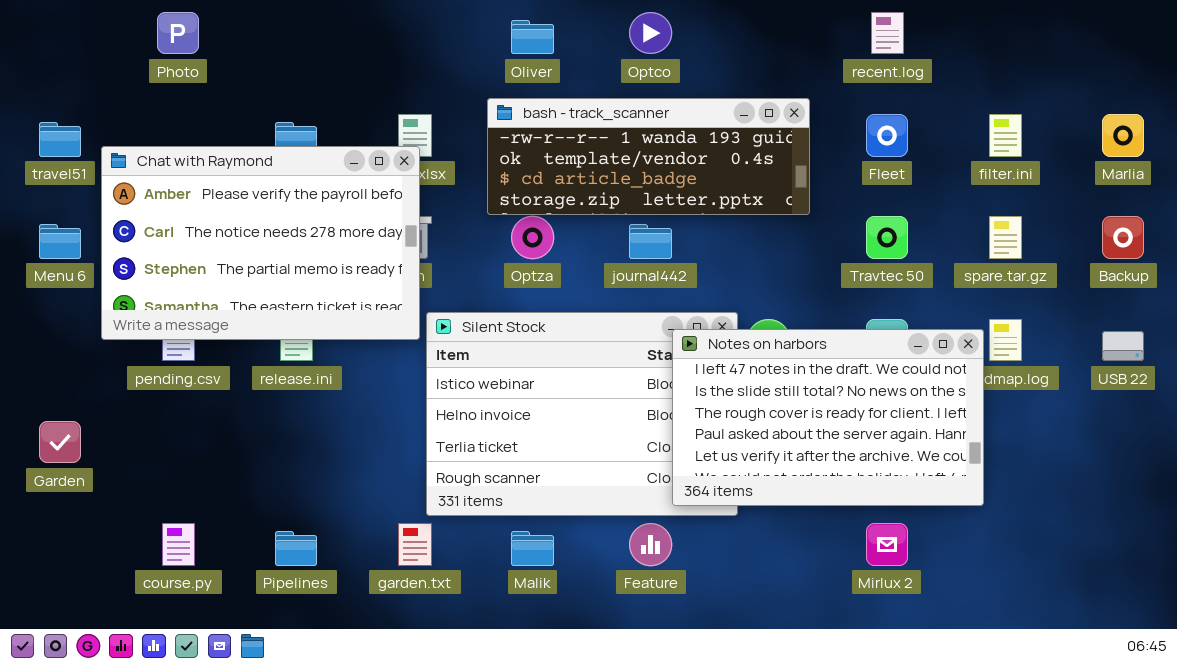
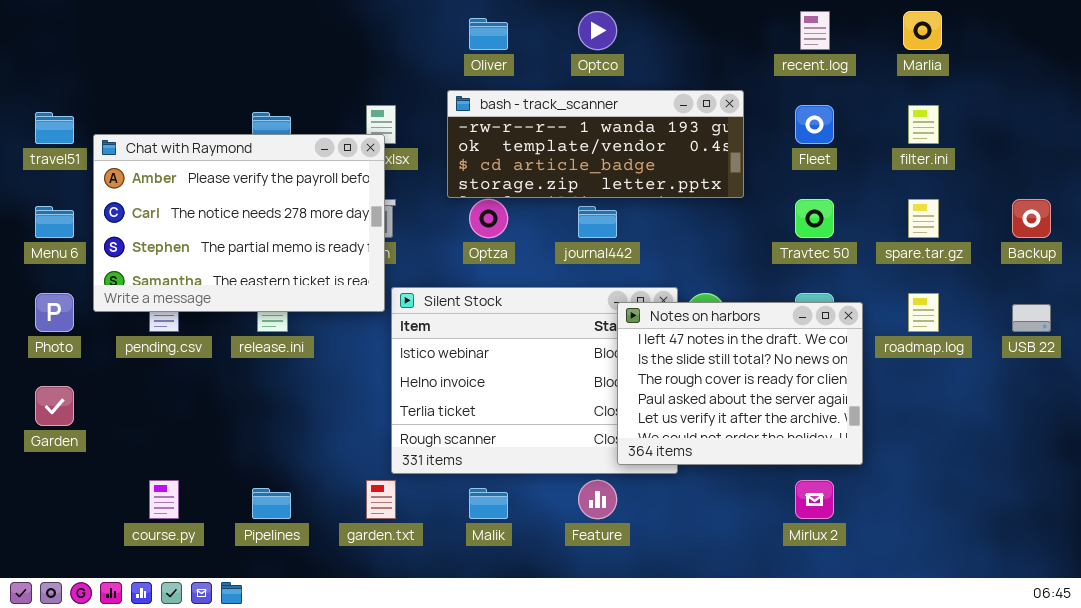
Photo: [157,12,199,54] -> [35,293,74,332], moved
Marlia: [1102,114,1144,157] -> [903,11,942,50], moved
Notes on harbors: [672,329,984,506] -> [617,302,863,465], resized

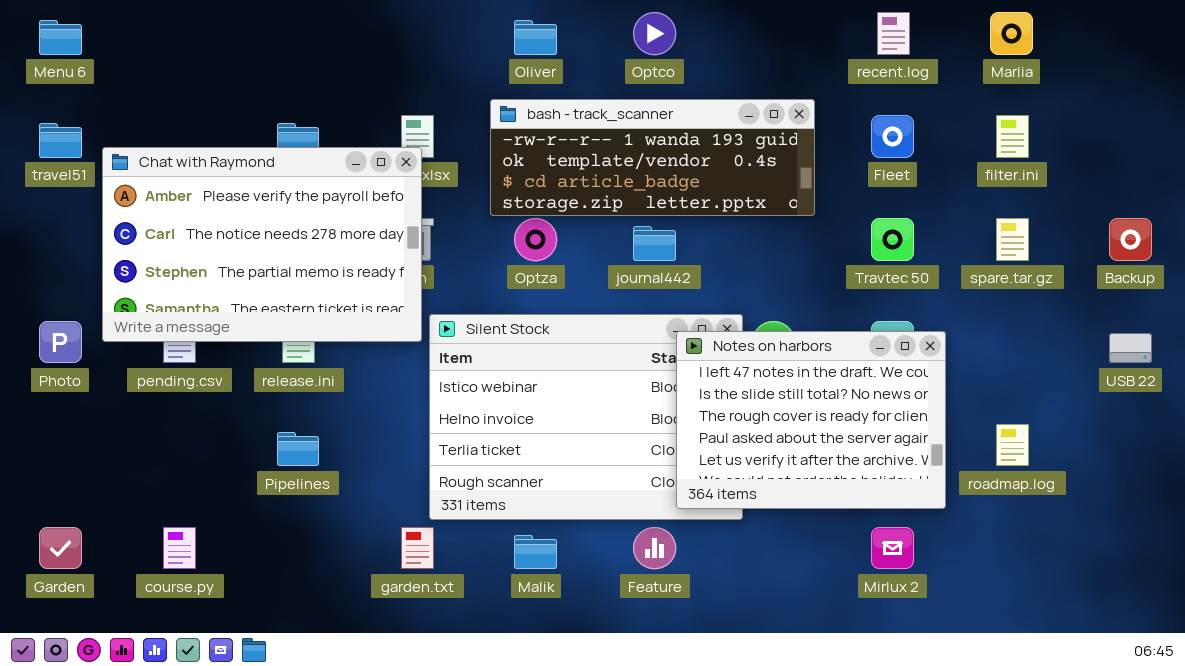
Menu 6: [35,206,74,238] -> [39,20,82,55], moved
roadmap.log: [908,293,939,332] -> [996,424,1029,466], moved
Garden: [35,386,74,426] -> [39,527,82,569], moved
Pipelines: [252,488,291,519] -> [277,432,319,466], moved

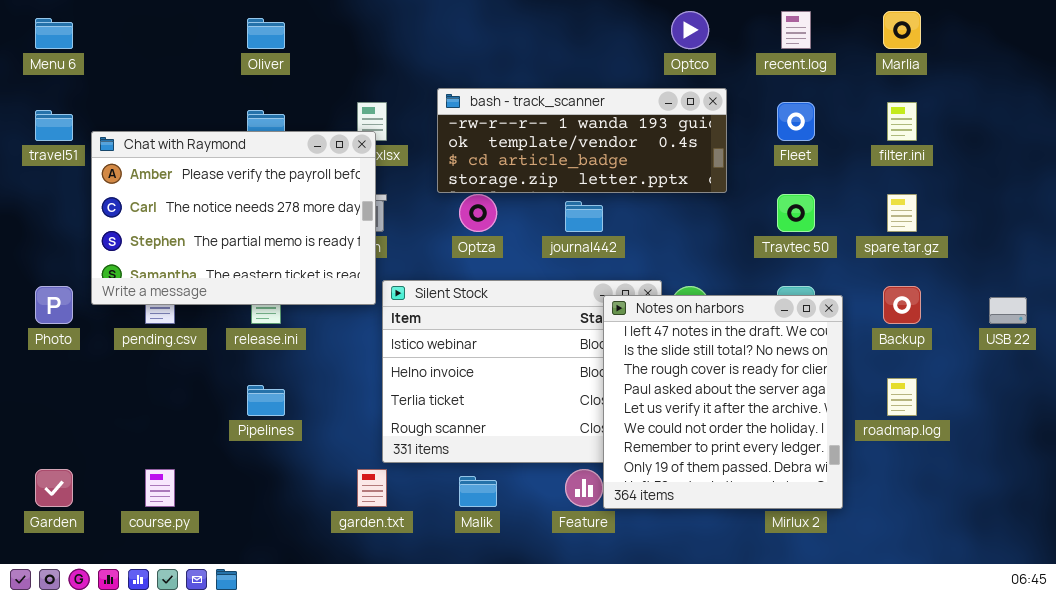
Optco: [633,12,676,55] -> [671,11,709,49], moved
Oliver: [514,20,557,55] -> [247,18,285,49], moved
Backup: [1109,218,1152,261] -> [883,286,921,324], moved
Notes on harbors: [676,331,946,509] -> [603,295,843,509], resized

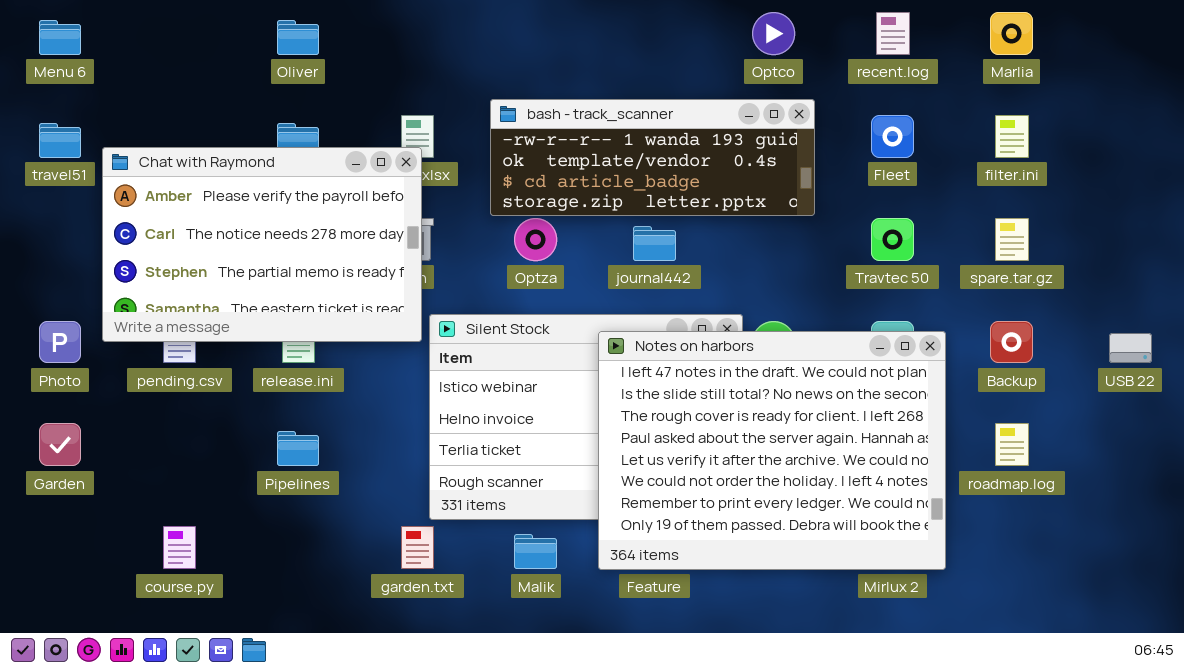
Notes on harbors: [603,295,843,509] -> [598,331,946,570], resized
Garden: [35,469,73,507] -> [39,423,81,466], moved

